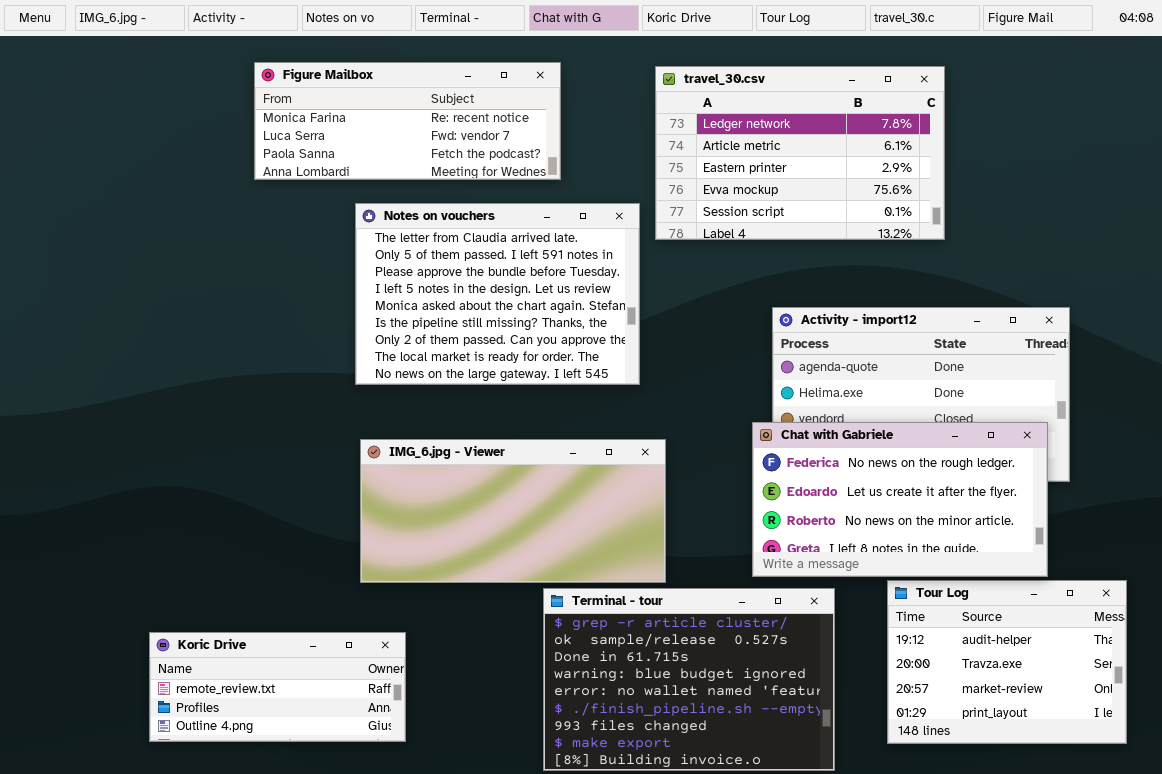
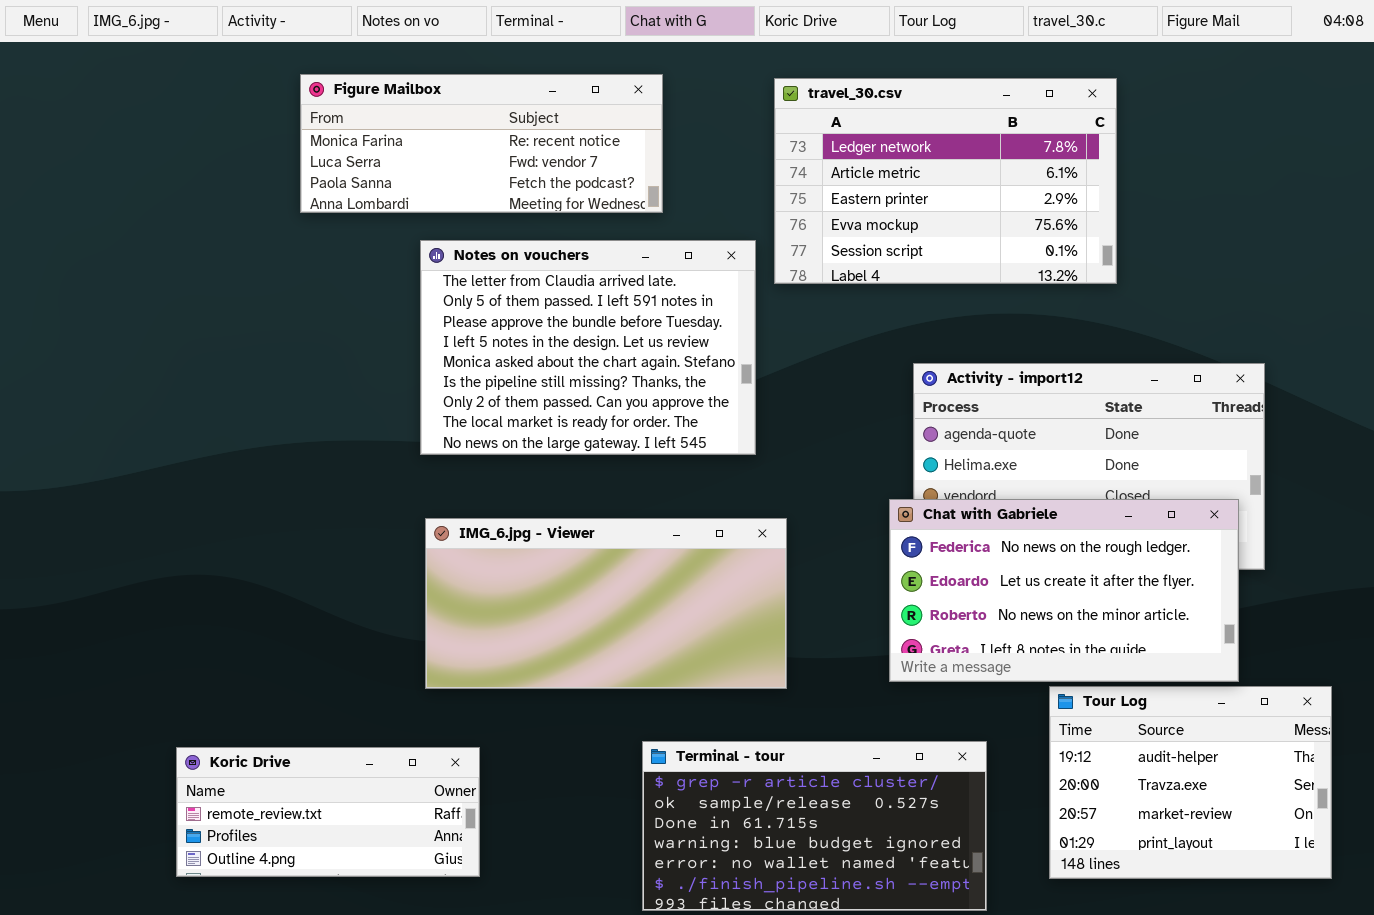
Terminal - tour: [543,588,835,771] -> [642,741,987,911], resized

